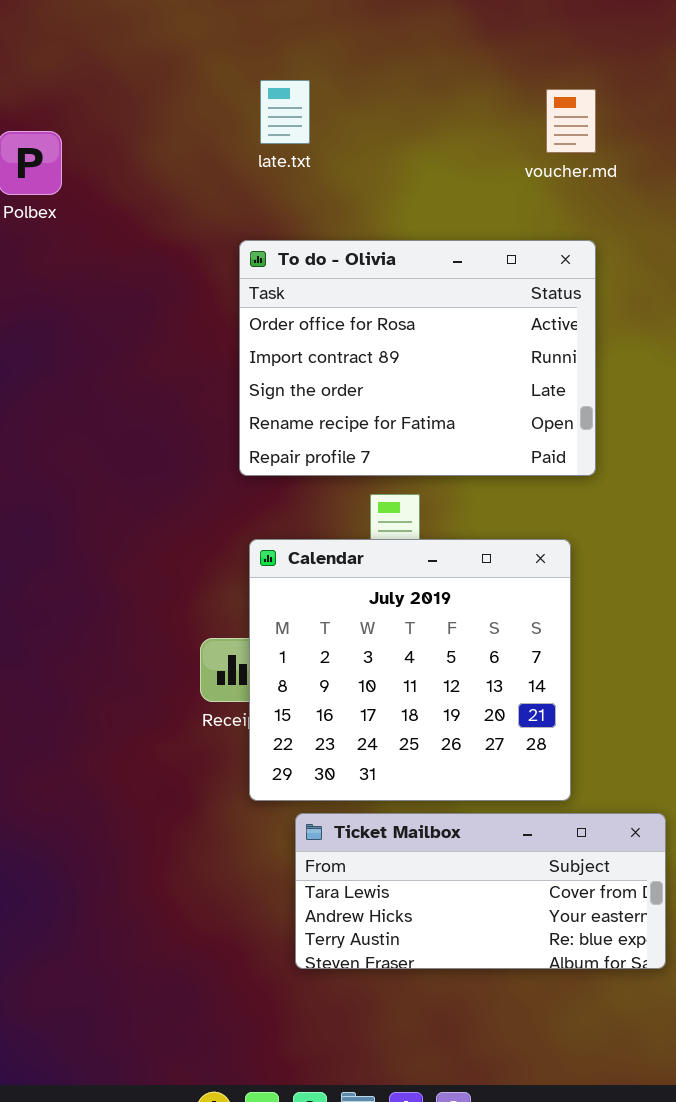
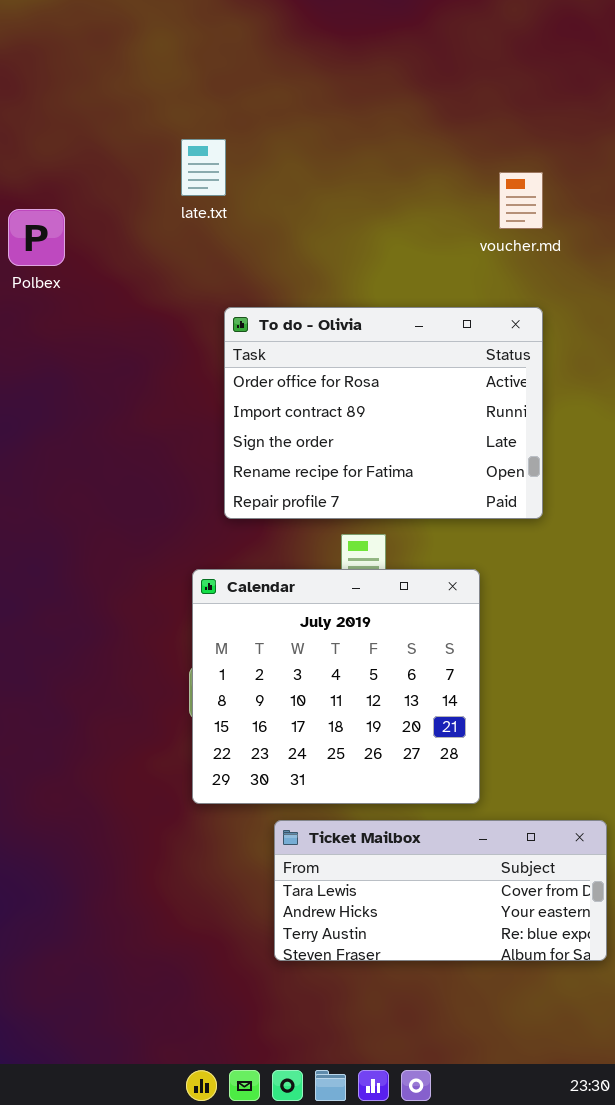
late.txt: [260,80,310,144] -> [181,139,226,196], moved
Calendar: [249,539,571,801] -> [192,569,480,804], moved

